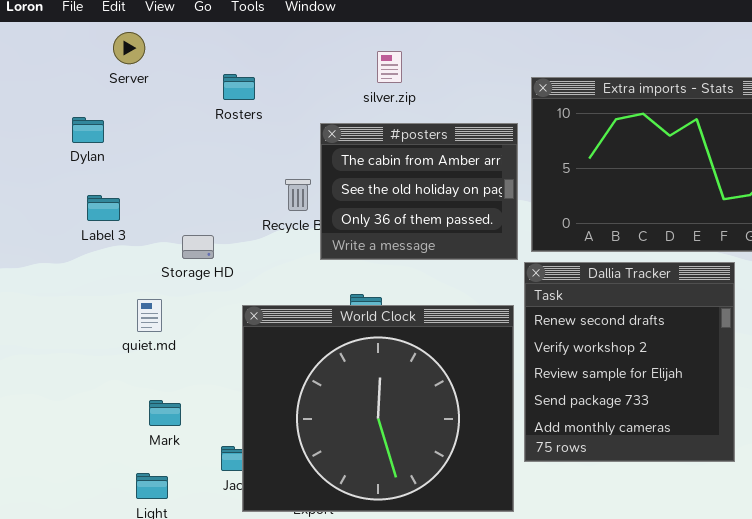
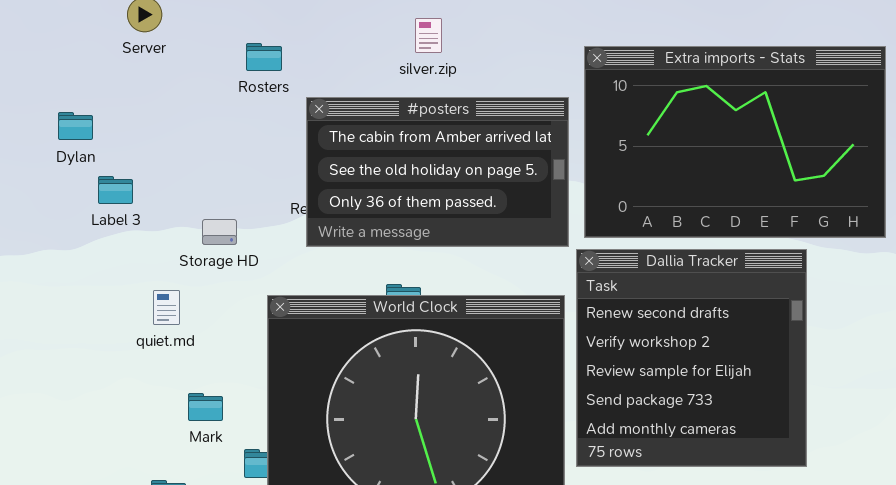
Dylan: [72,117,104,143] -> [58,112,93,140], moved
#posters: [320,123,518,260] -> [306,97,569,247], resized
Mark: [149,400,181,426] -> [188,393,223,421], moved

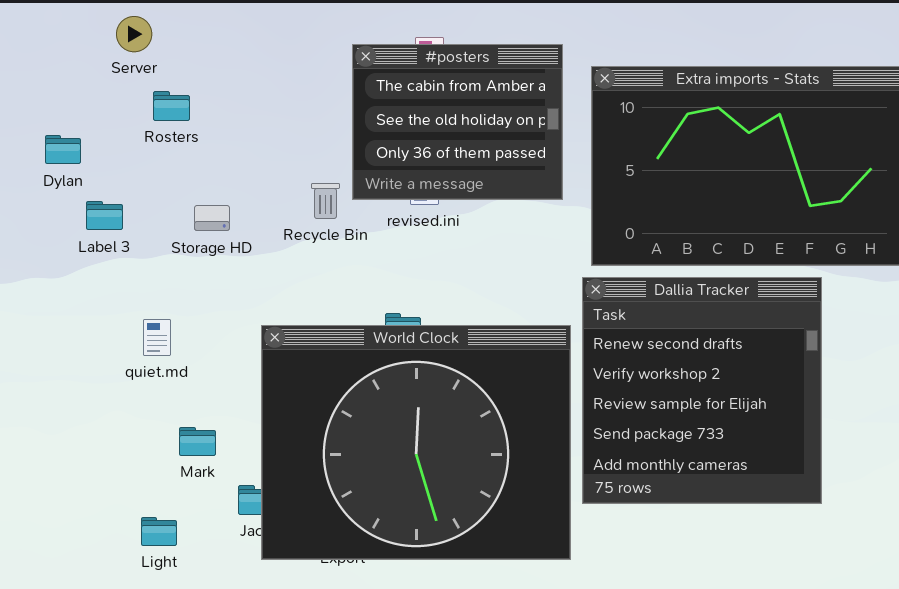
Rosters: [246,43,282,71] -> [153,91,190,121], moved
#posters: [306,97,569,247] -> [352,44,563,200], moved, resized
Storage HD: [202,219,237,245] -> [194,205,230,231], moved

